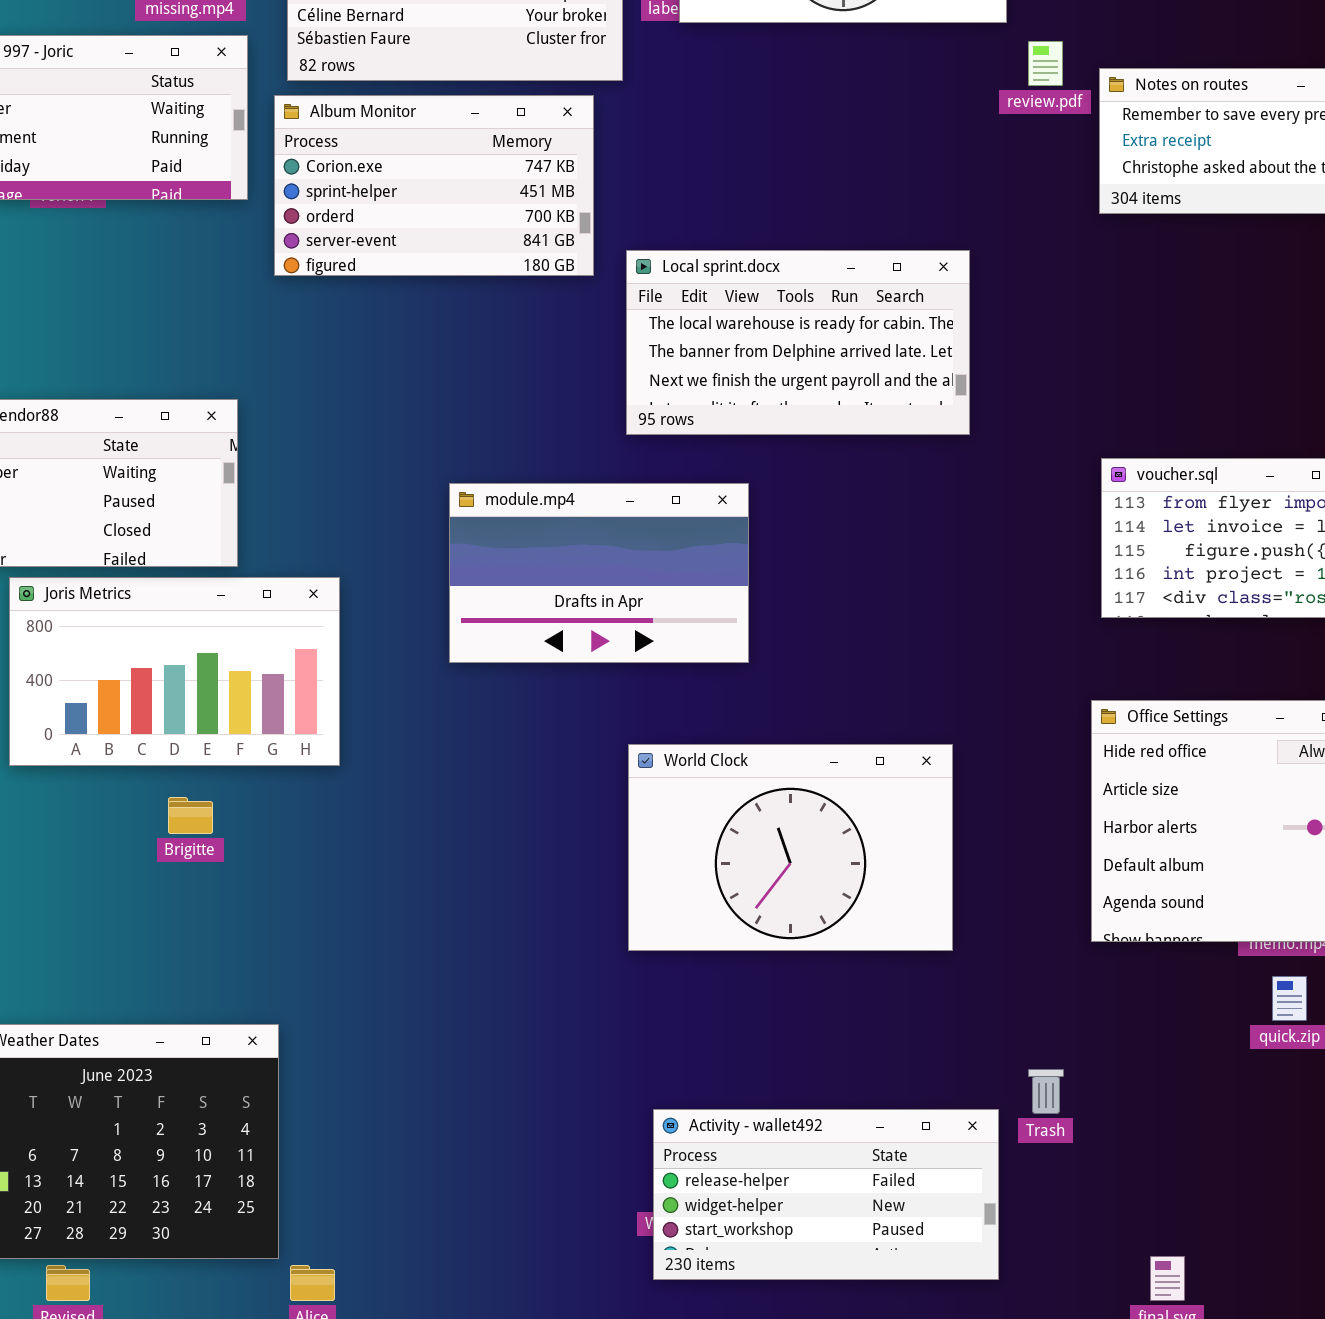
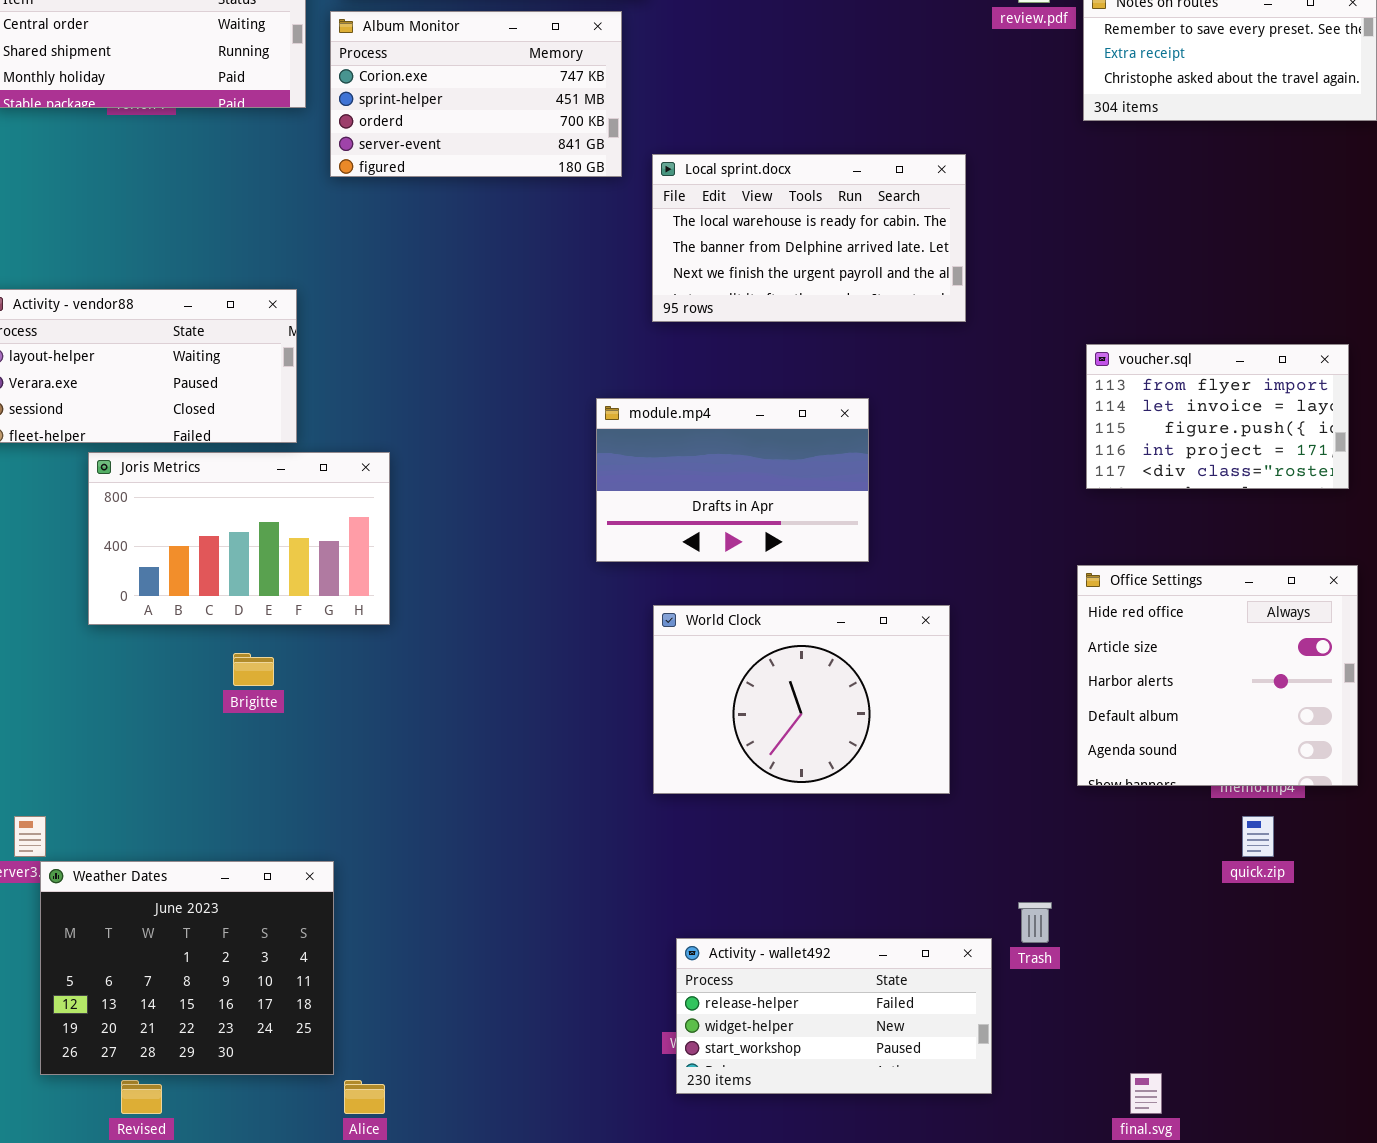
module.mp4: [449,483,749,663] -> [596,398,869,562], moved

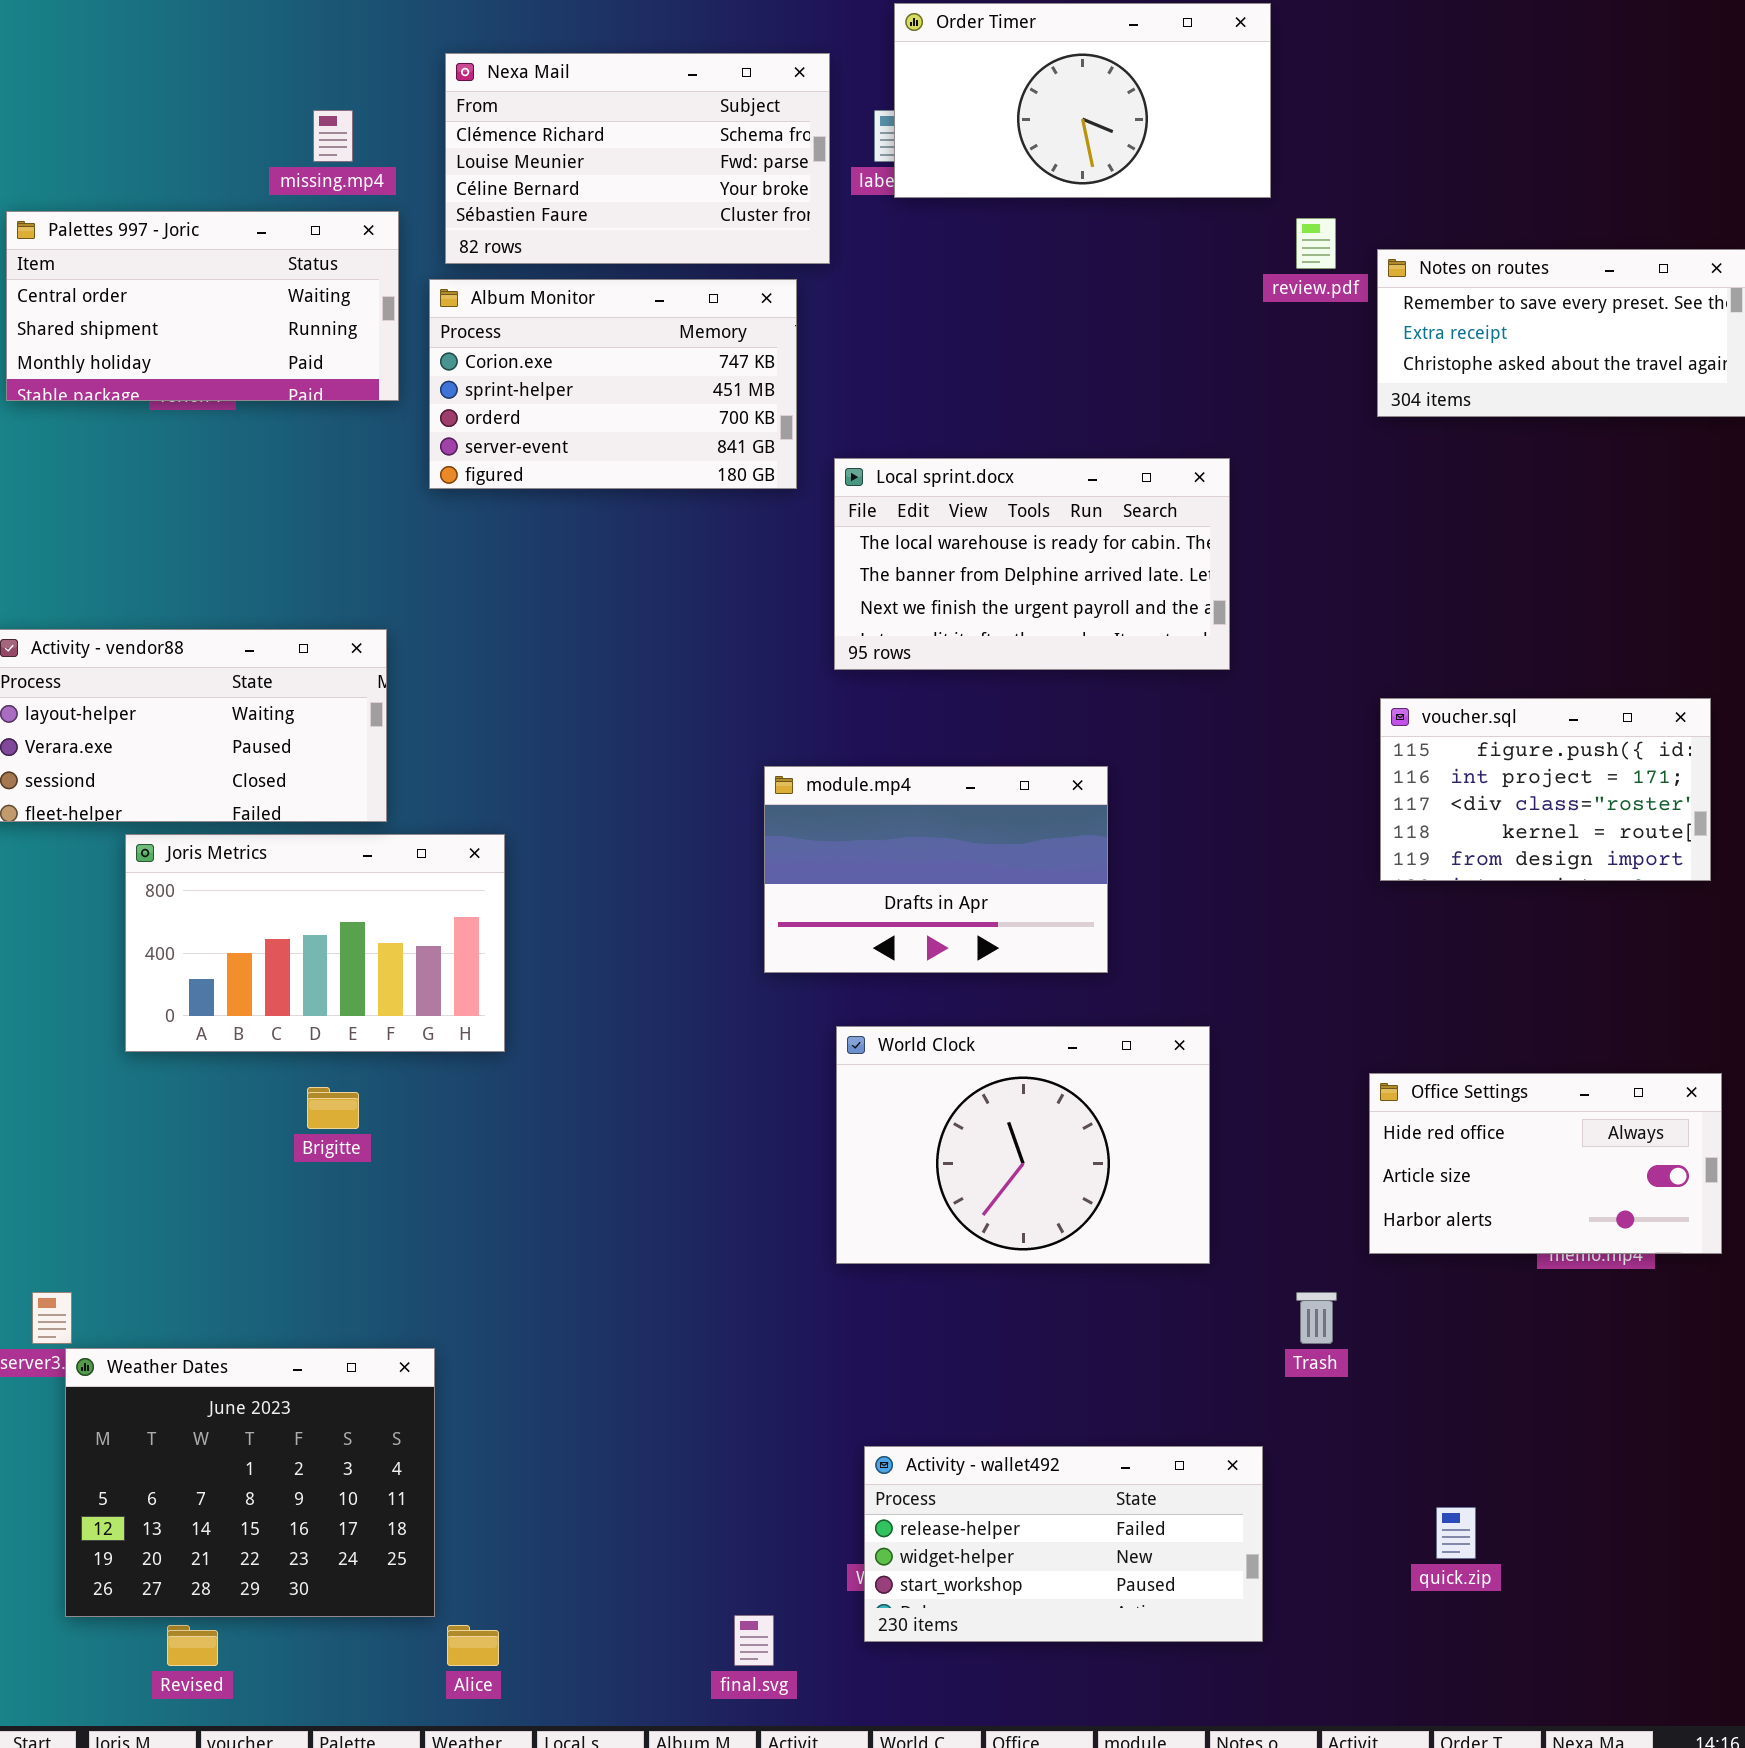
voucher.sql: [1086,344,1349,489] -> [1380,698,1711,881], scrolled down 2 rows
Office Settings: [1077,565,1358,786] -> [1369,1073,1722,1254], resized
quick.zip: [1242,816,1274,857] -> [1436,1507,1476,1559], moved
Trash: [1018,902,1052,943] -> [1296,1292,1337,1344], moved
final.svg: [1130,1073,1162,1114] -> [734,1615,774,1666], moved

